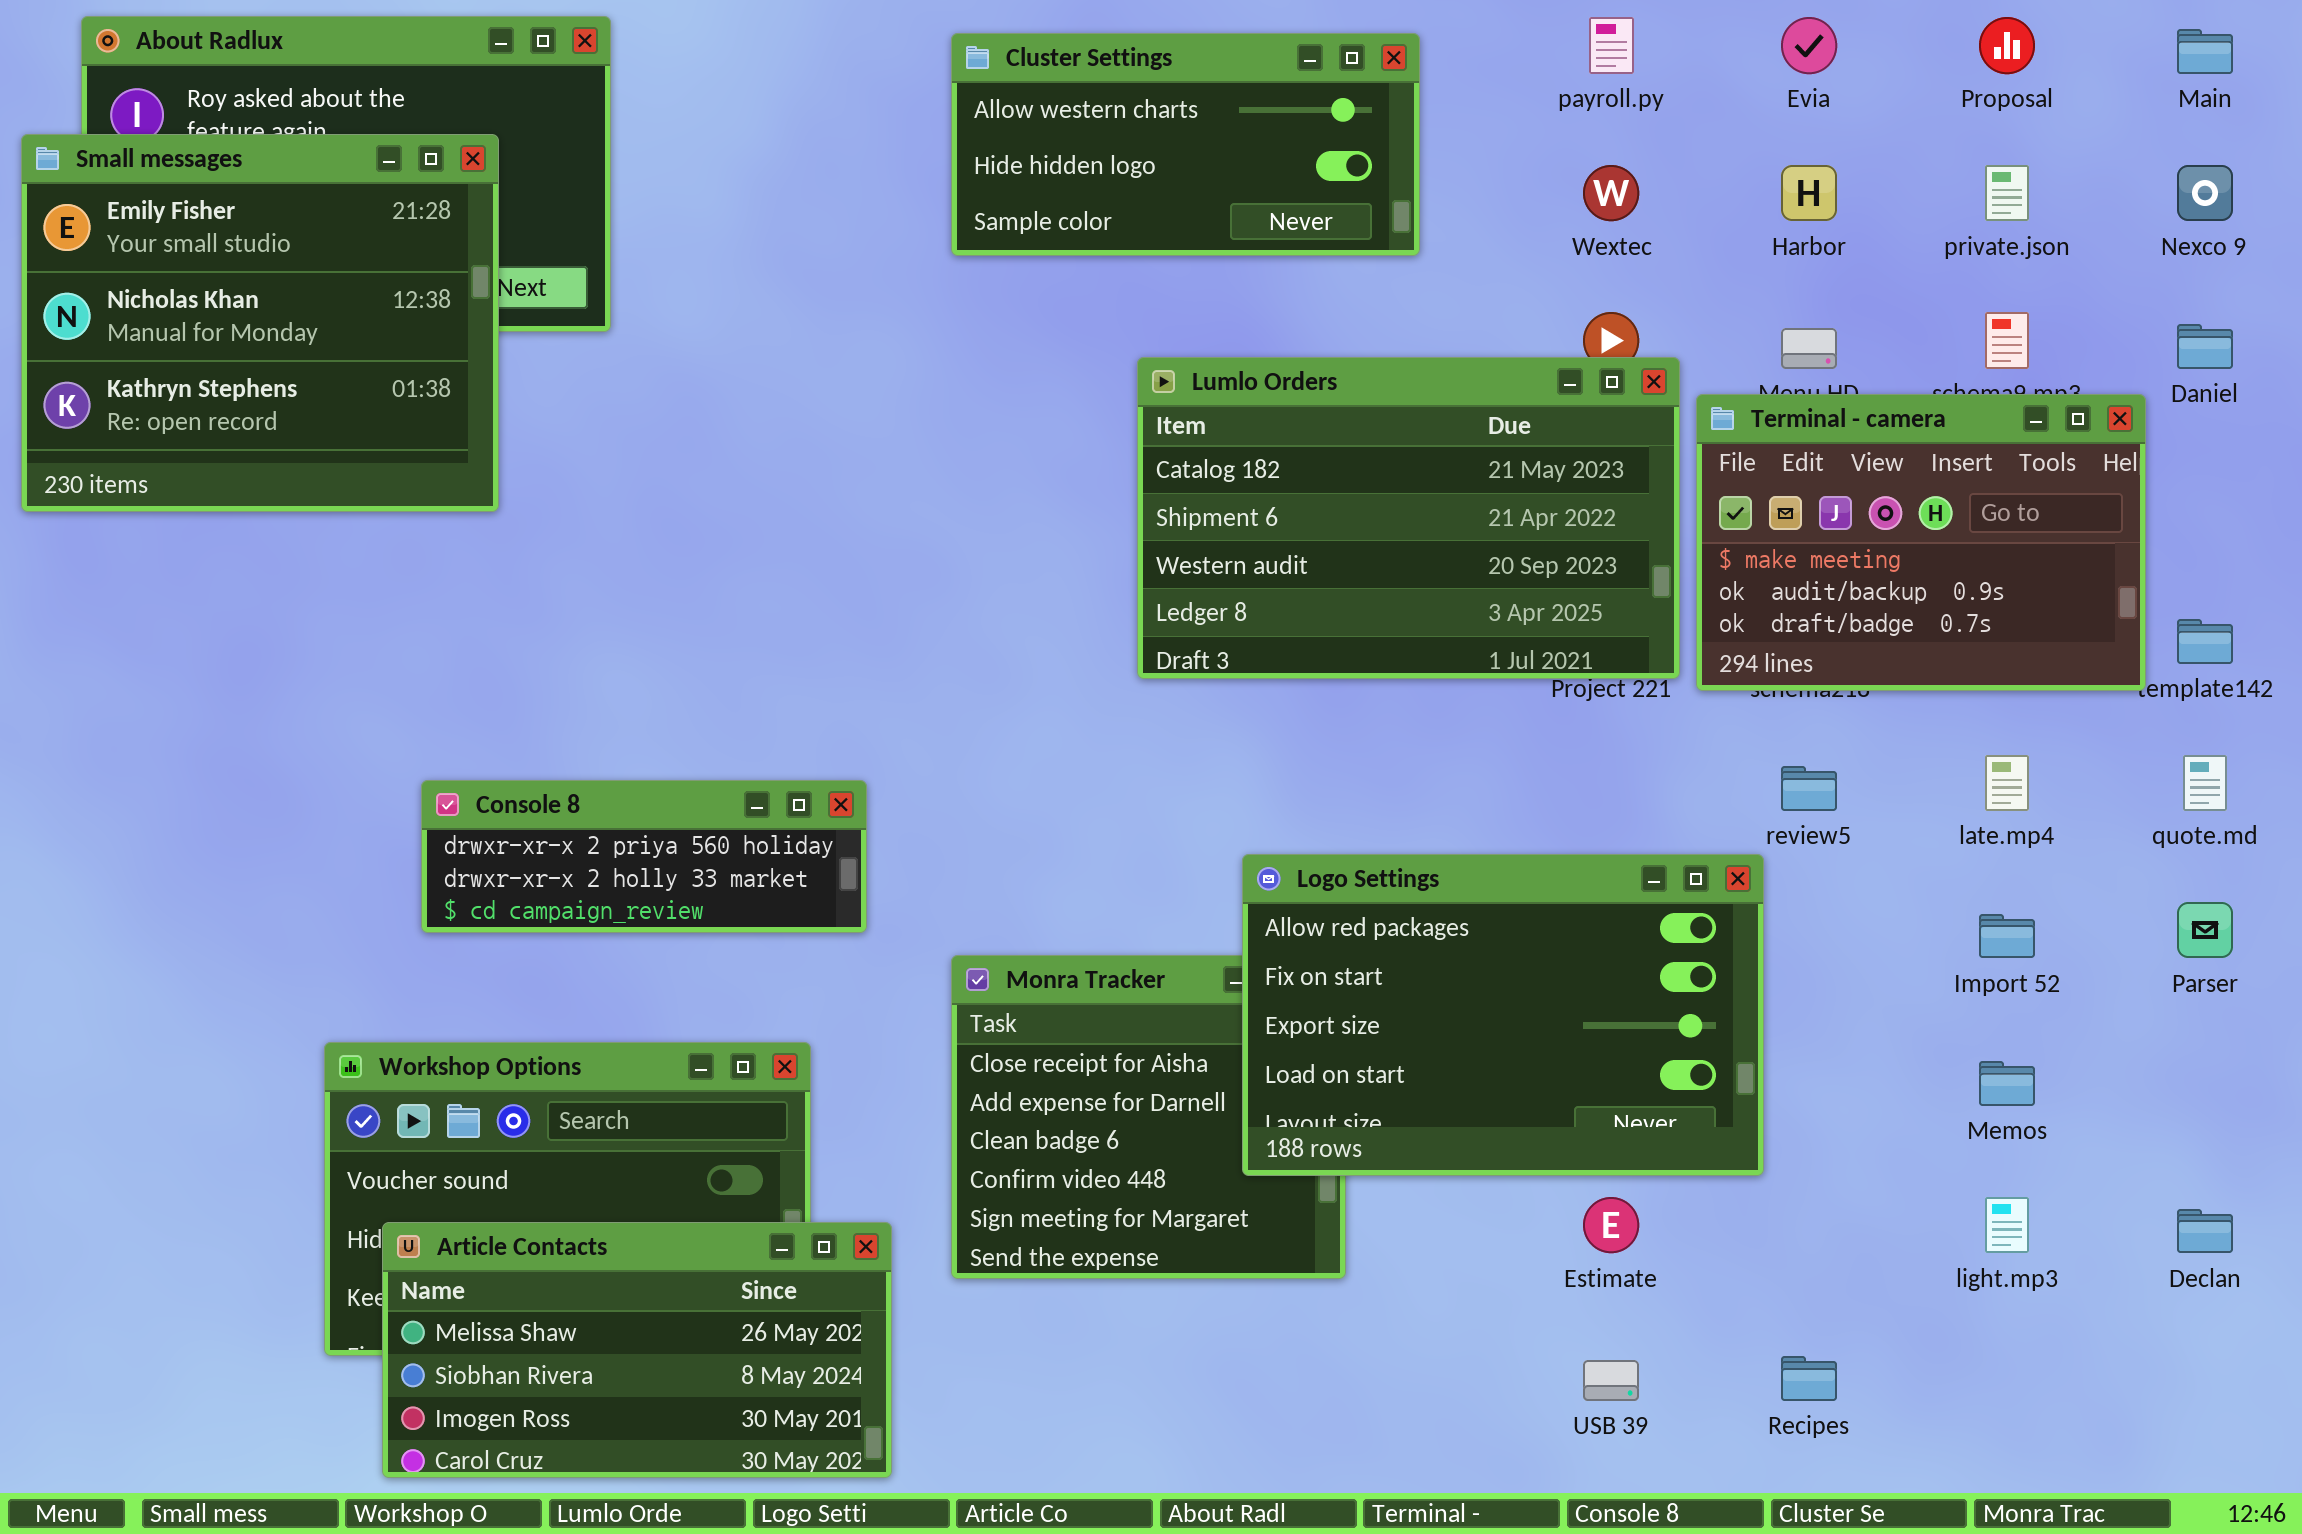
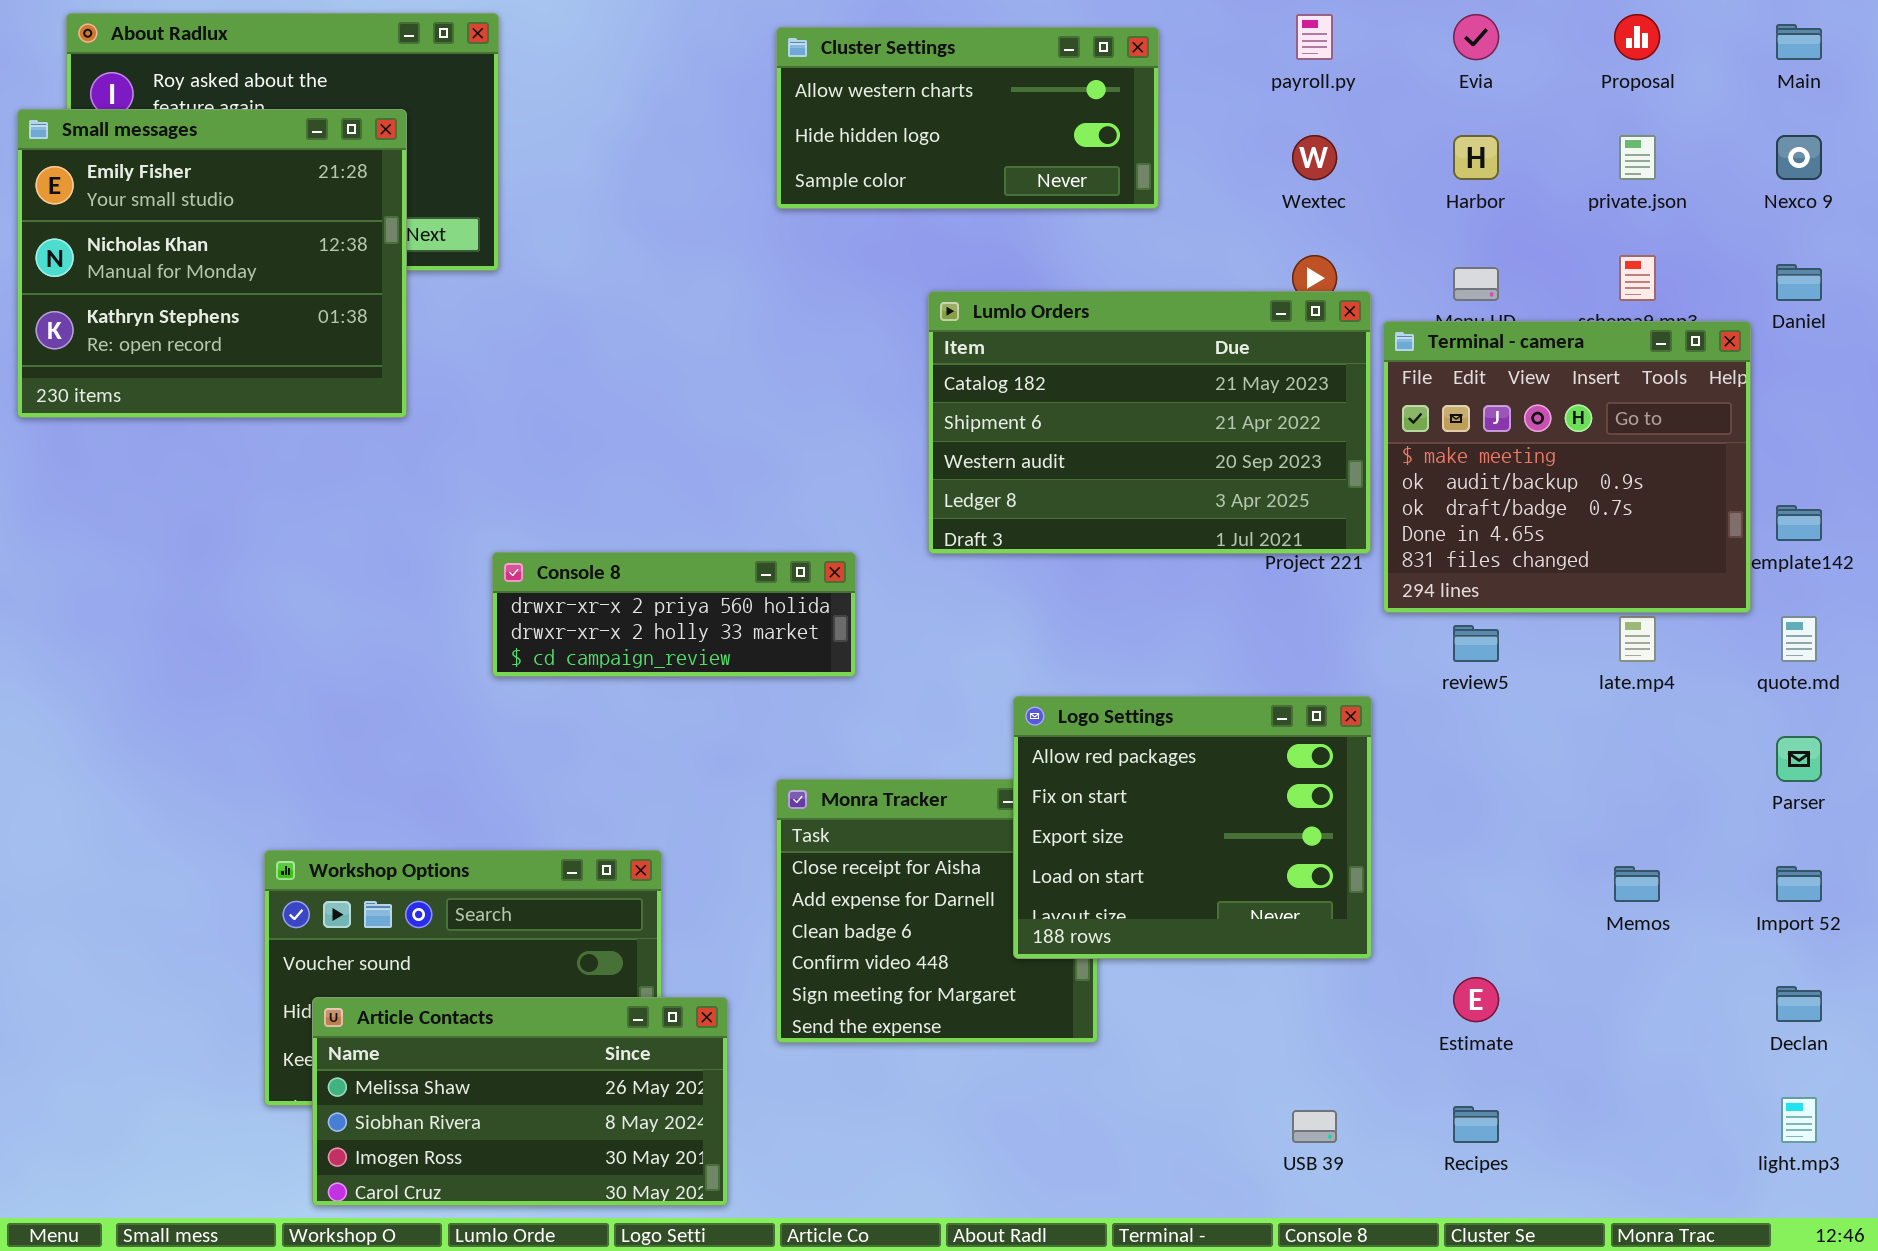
Terminal - camera: [1696,394,2146,691] -> [1383,321,1751,613], resized
Console 8: [421,780,867,933] -> [492,552,856,677], moved
Logo Settings: [1242,854,1764,1176] -> [1013,696,1372,959], resized
Import 52: [1979,914,2035,958] -> [1776,866,1822,902], moved
Estimate: [1583,1197,1639,1253] -> [1453,977,1499,1022], moved
light.mp3: [1985,1197,2029,1253] -> [1781,1097,1817,1143], moved

